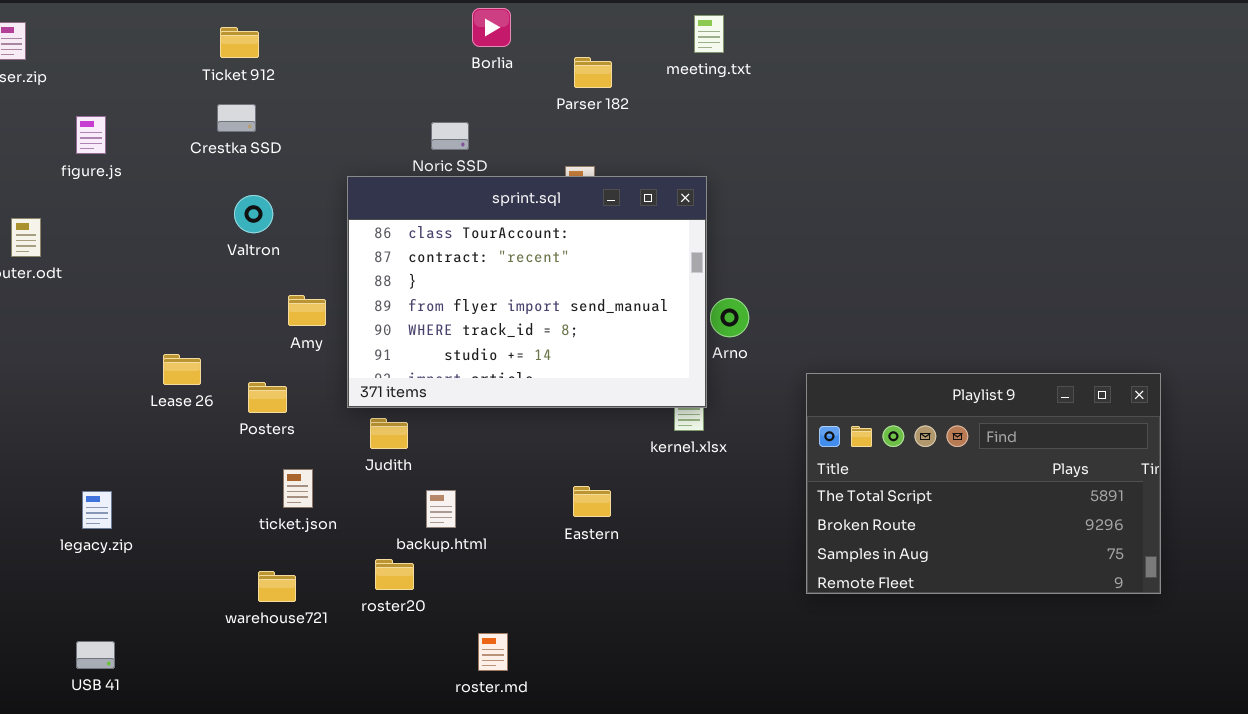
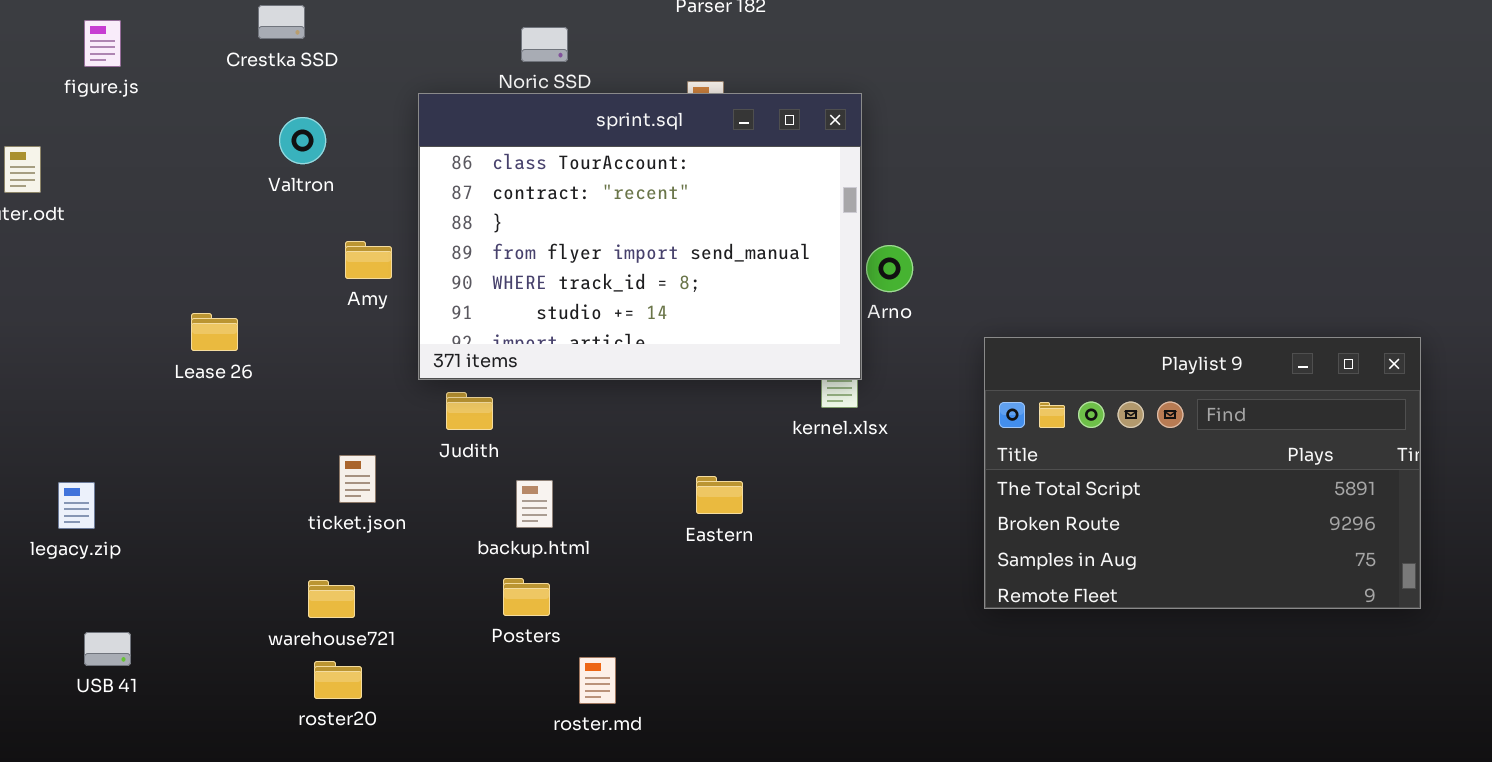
Posters: [248,382,287,413] -> [503,578,550,616], moved
legacy.zip: [82,491,112,529] -> [58,482,95,529], moved
roster20: [375,559,414,590] -> [314,661,362,699], moved
USB 41: [76,641,115,669] -> [84,632,131,666], moved

